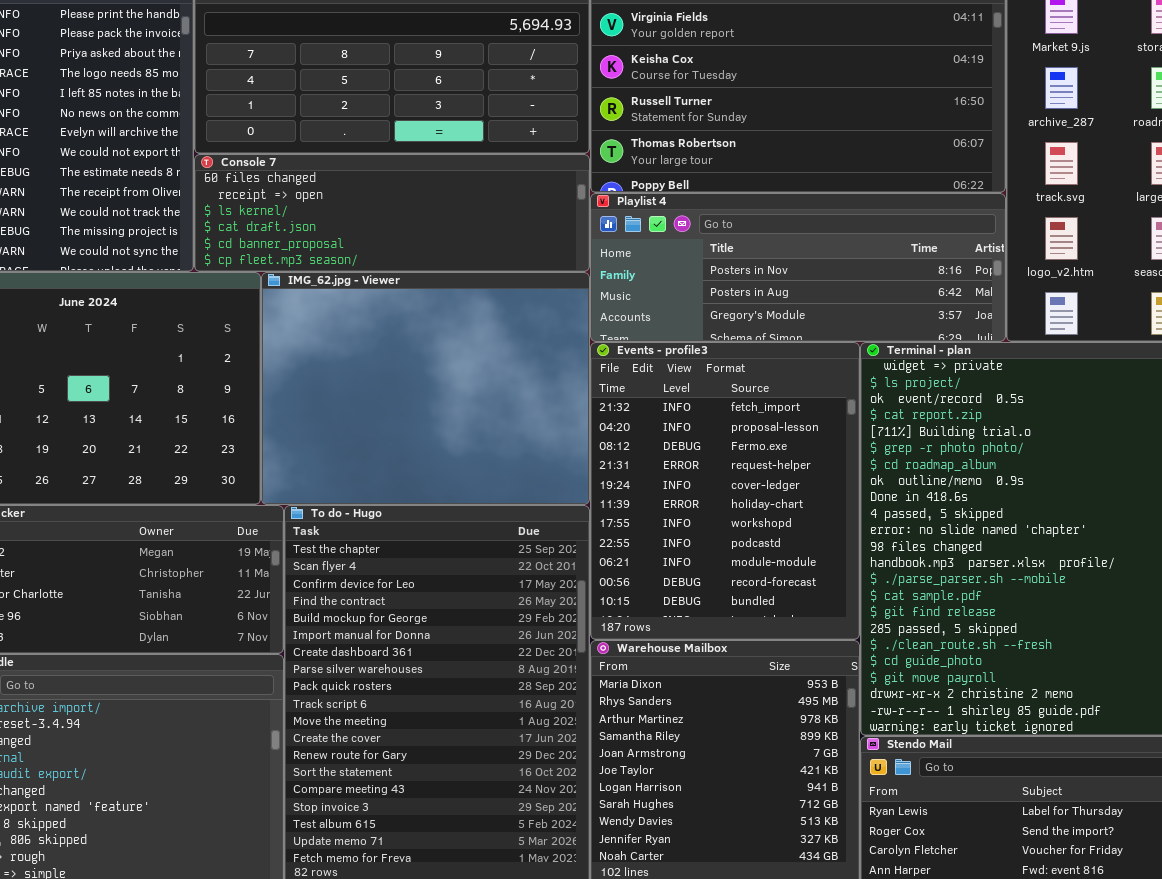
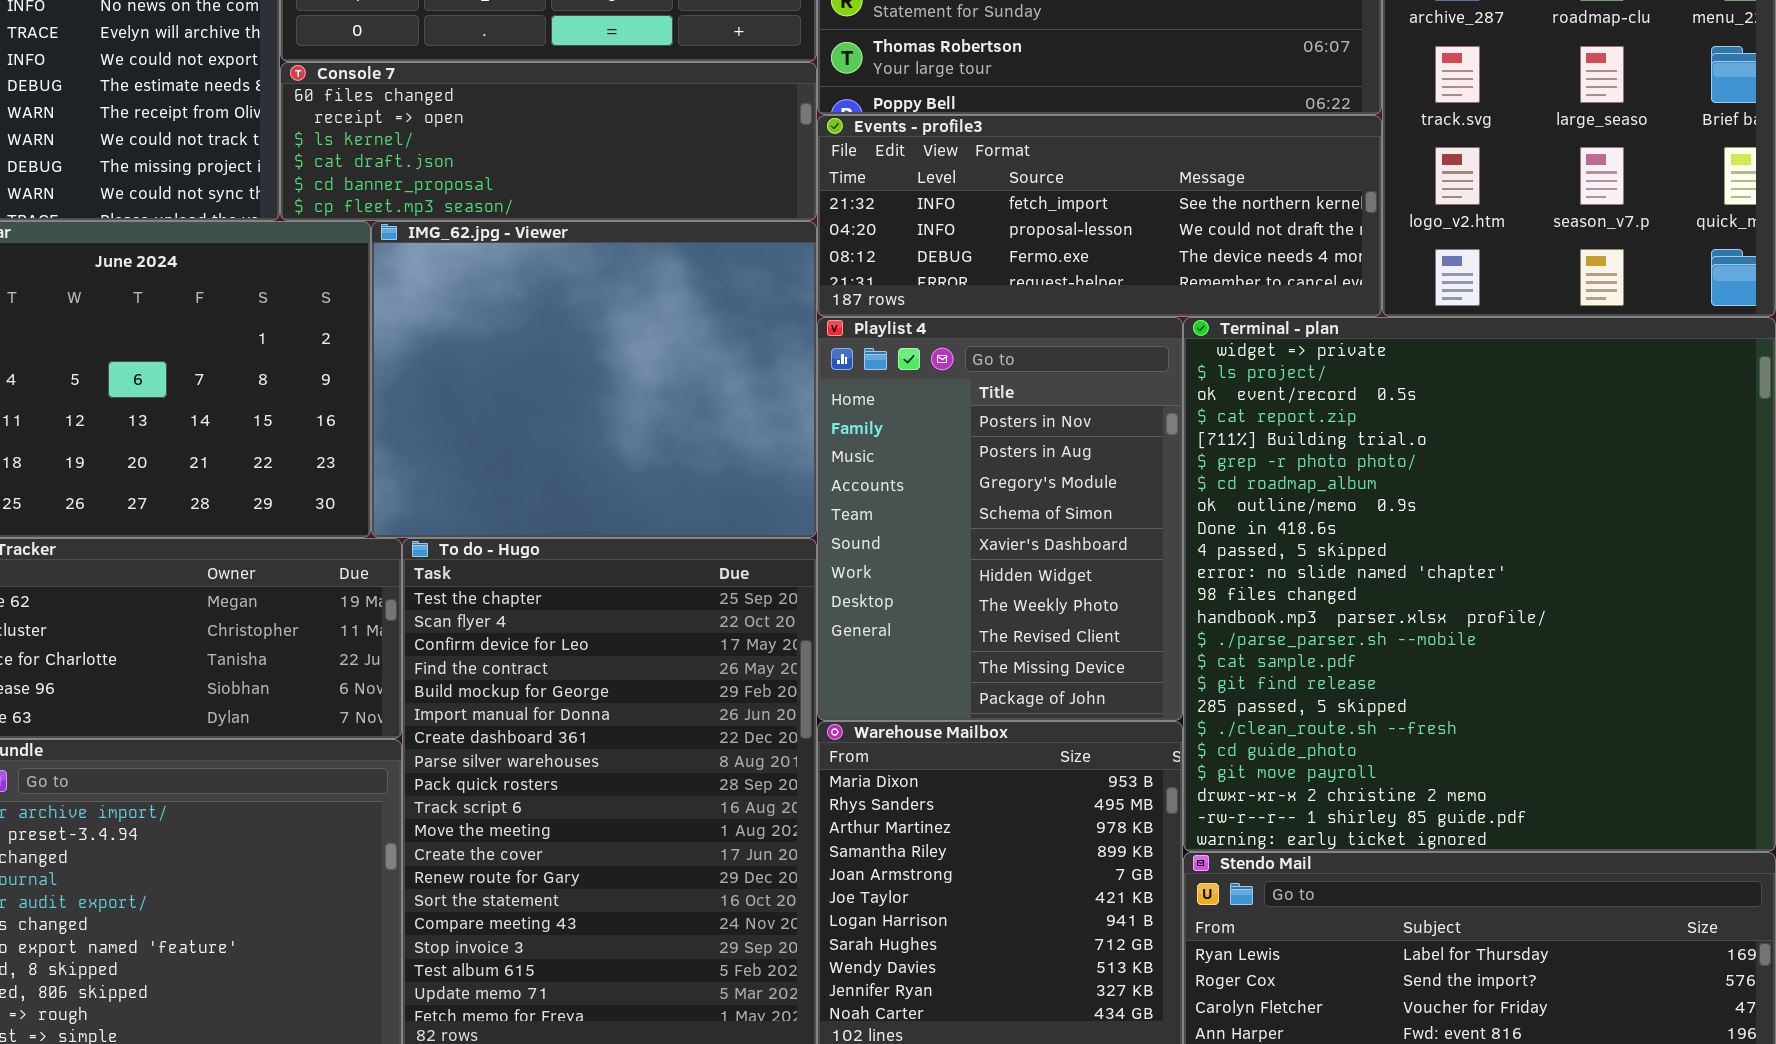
Playlist 4: [590,193,1006,342] -> [817,317,1183,721], moved, resized
Events - profile3: [590,342,860,640] -> [817,115,1382,317], moved, resized

